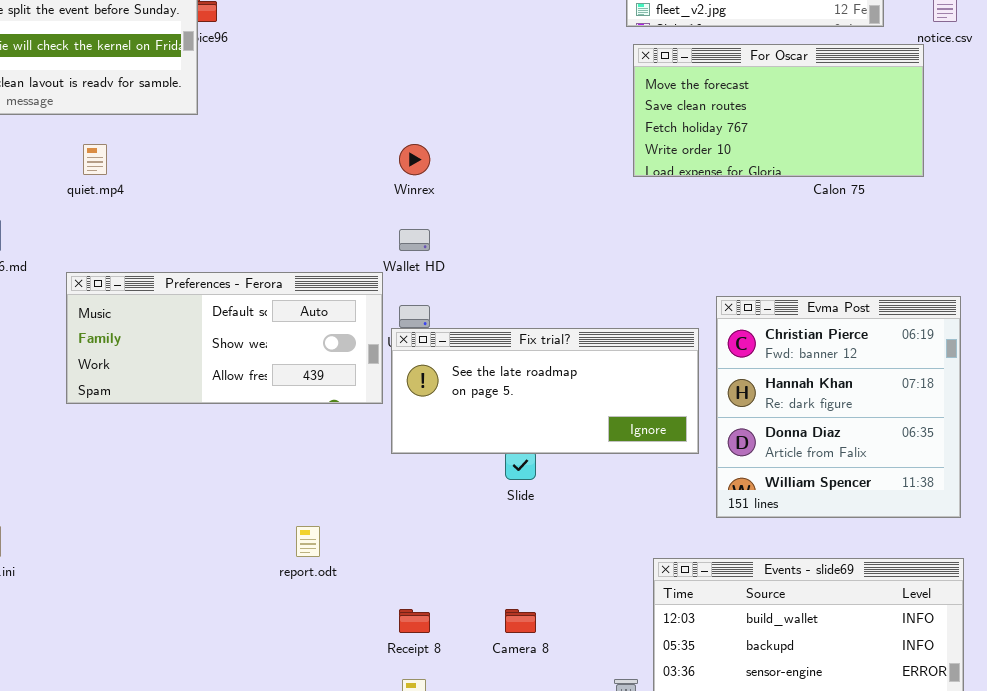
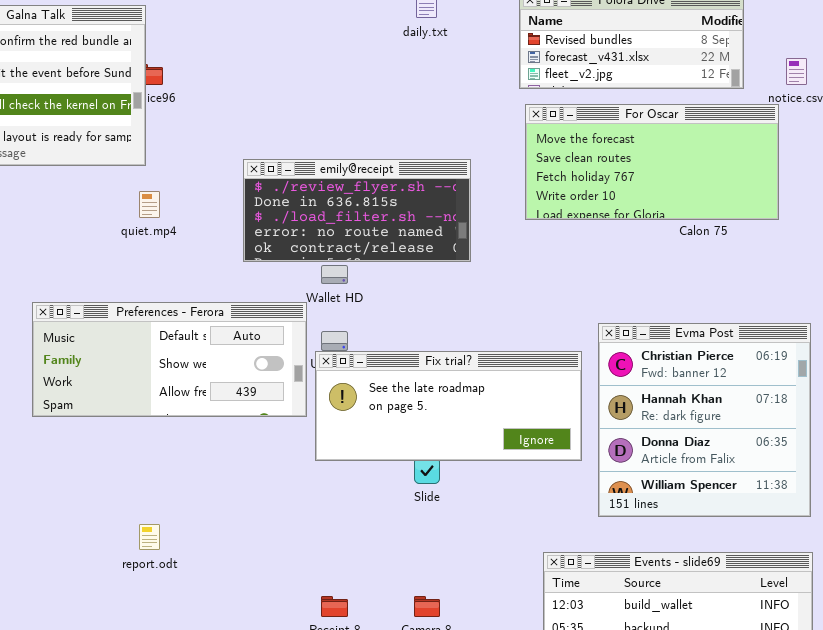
emily@receipt: none -> [243,159,471,262], opened
quiet.mp4: [83,144,107,175] -> [139,191,160,218], moved
report.odt: [296,526,320,557] -> [139,524,160,550], moved

